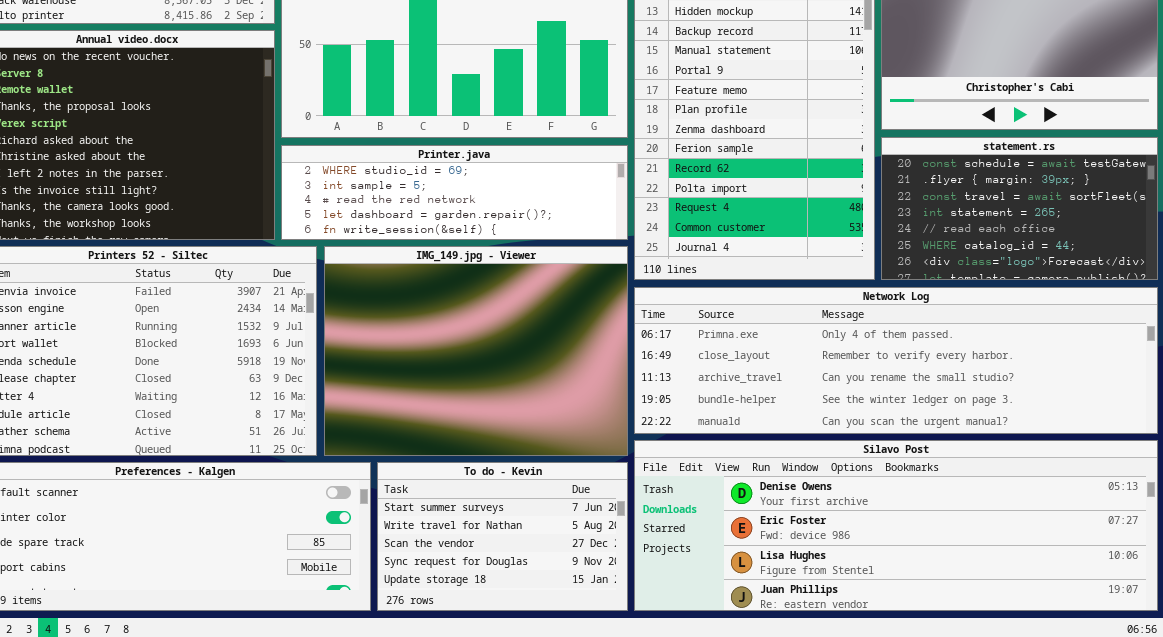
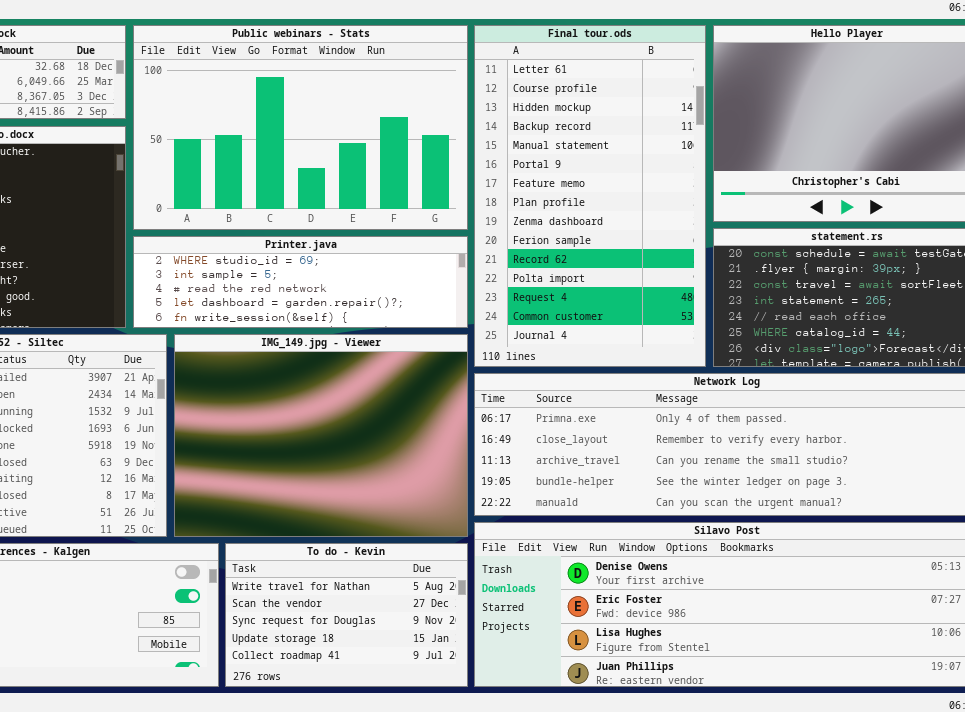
To do - Kevin: [377,462,628,611] -> [225,543,468,687], scrolled down 1 row

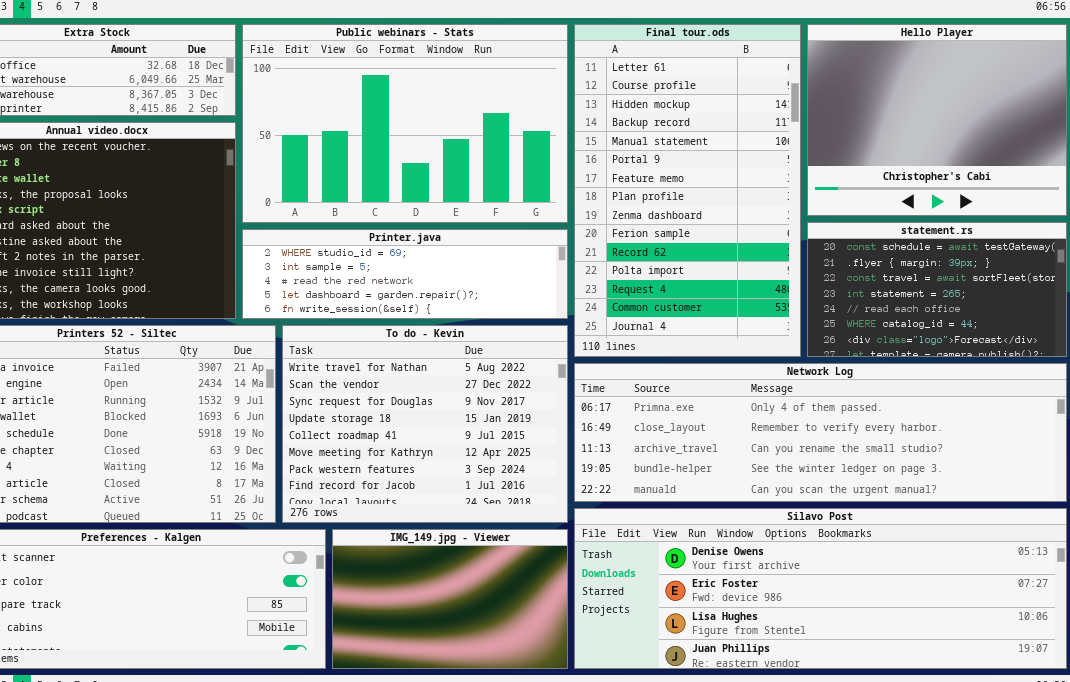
IMG_149.jpg - Viewer: [174,334,468,537] -> [332,529,568,669], moved, resized
To do - Kevin: [225,543,468,687] -> [282,325,568,523], moved, resized

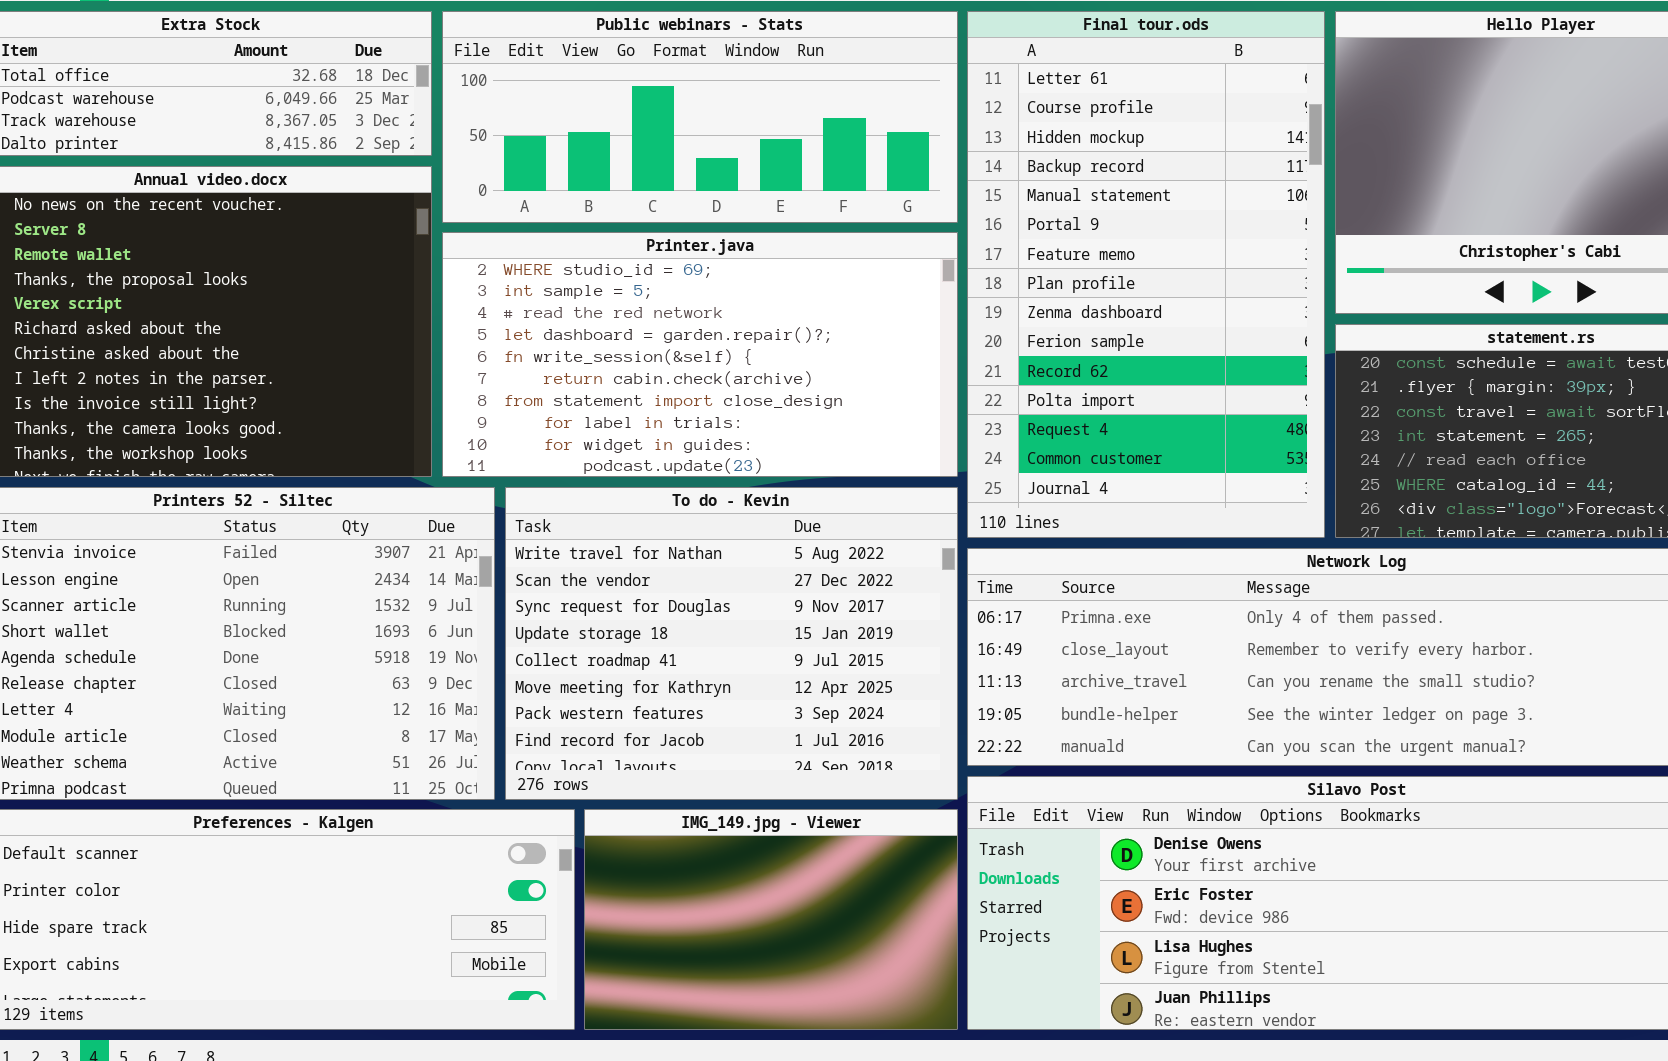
Public webinars - Stats: [242,24,568,223] -> [442,11,958,223], resized
Printer.java: [242,229,568,319] -> [442,232,958,477], resized

